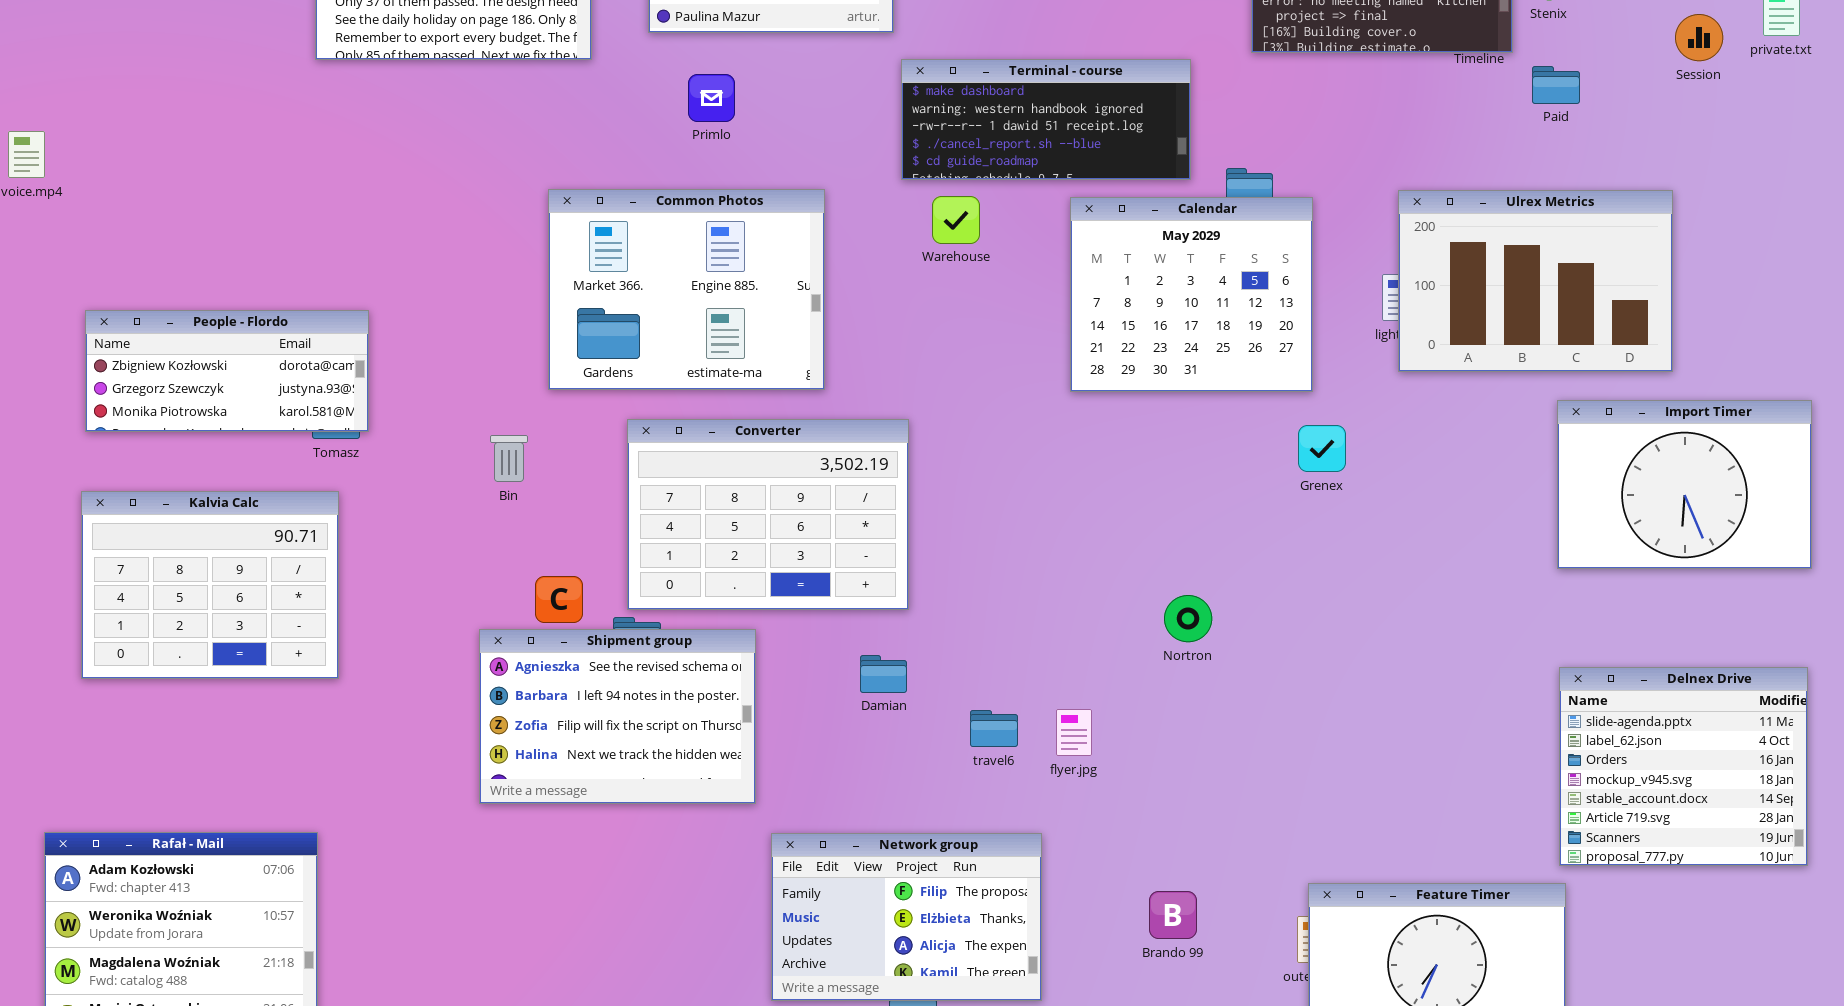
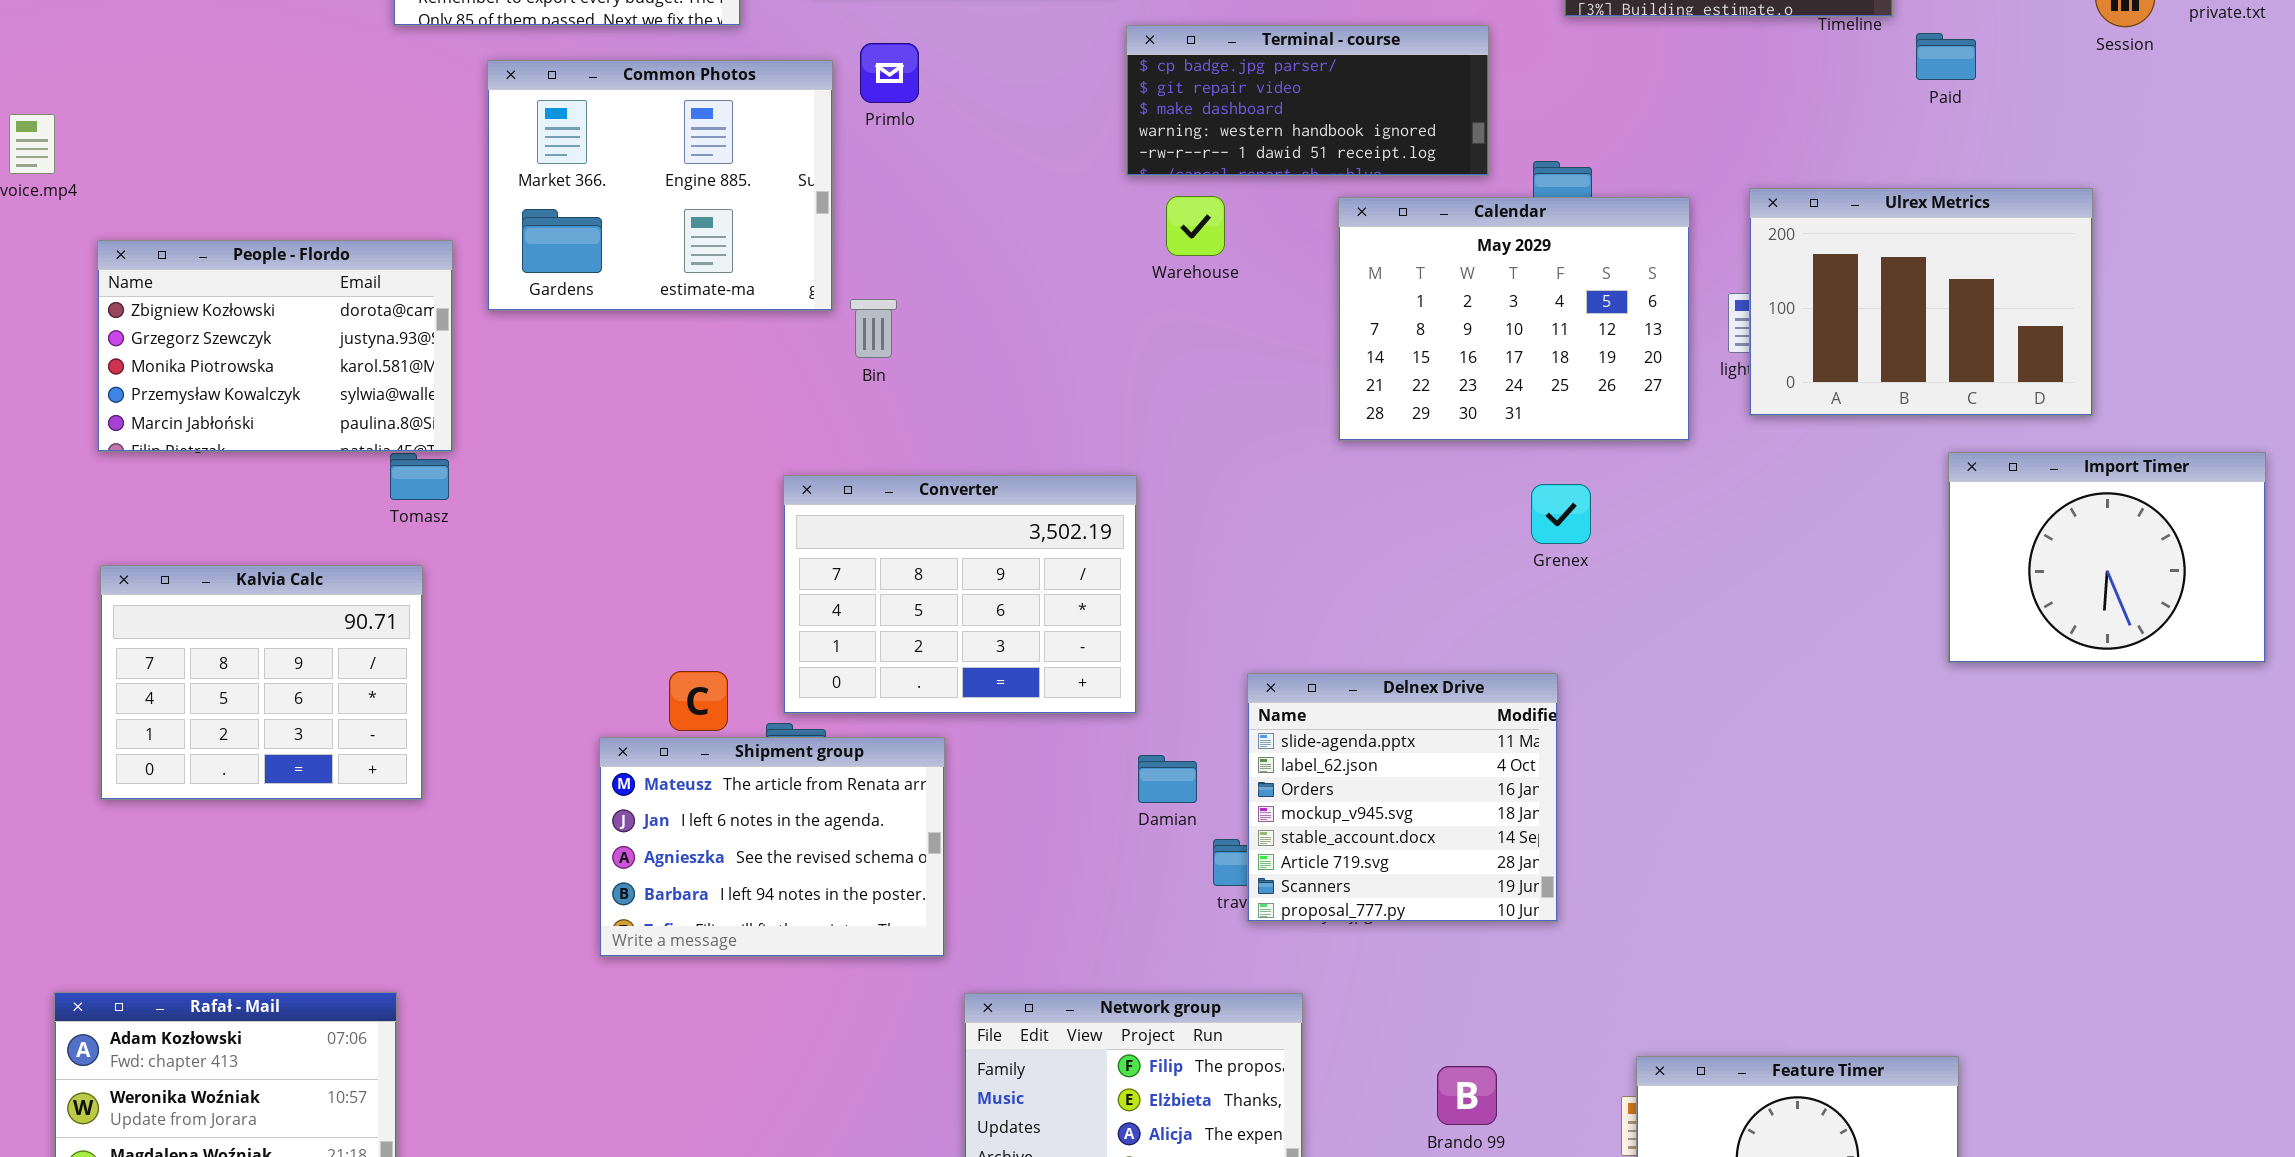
Terminal - course: [901,59,1191,180] -> [1126,25,1489,176], scrolled up 2 rows
Common Photos: [548,189,825,390] -> [487,60,833,311], moved
Calendar: [1070,197,1313,392] -> [1338,197,1690,441], resized
People - Flordo: [85,310,369,432] -> [97,240,453,452], moved, resized
Grenex: [1298,425,1346,472] -> [1531,484,1591,544], moved
Bin: [490,435,528,482] -> [850,299,897,358], moved
Shipment group: [479,629,756,804] -> [599,737,945,957], scrolled up 2 rows
Damian: [860,655,907,693] -> [1138,755,1197,803], moved
Delnex Drive: [1559,667,1808,866] -> [1247,673,1558,922], moved

